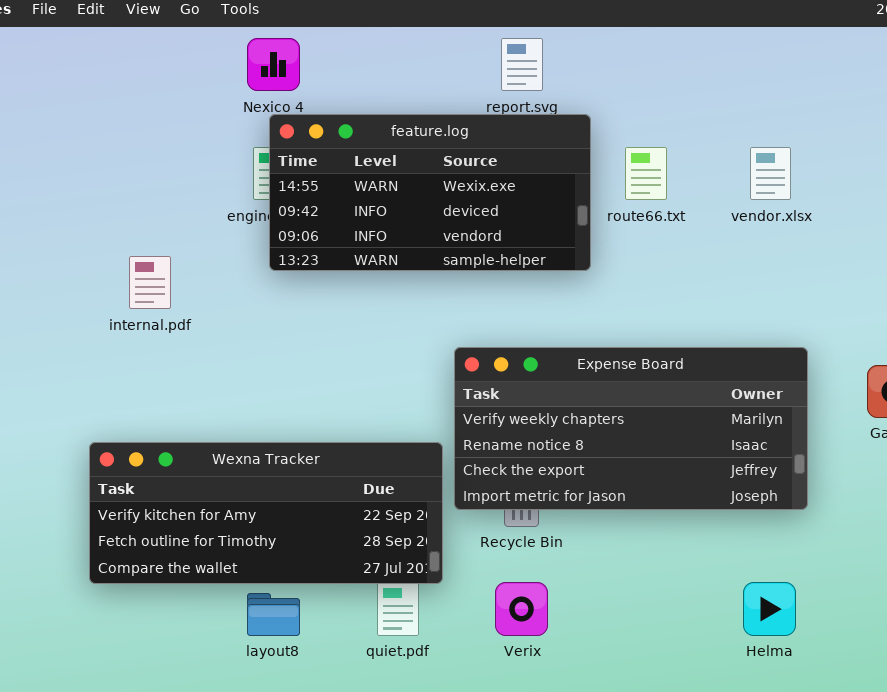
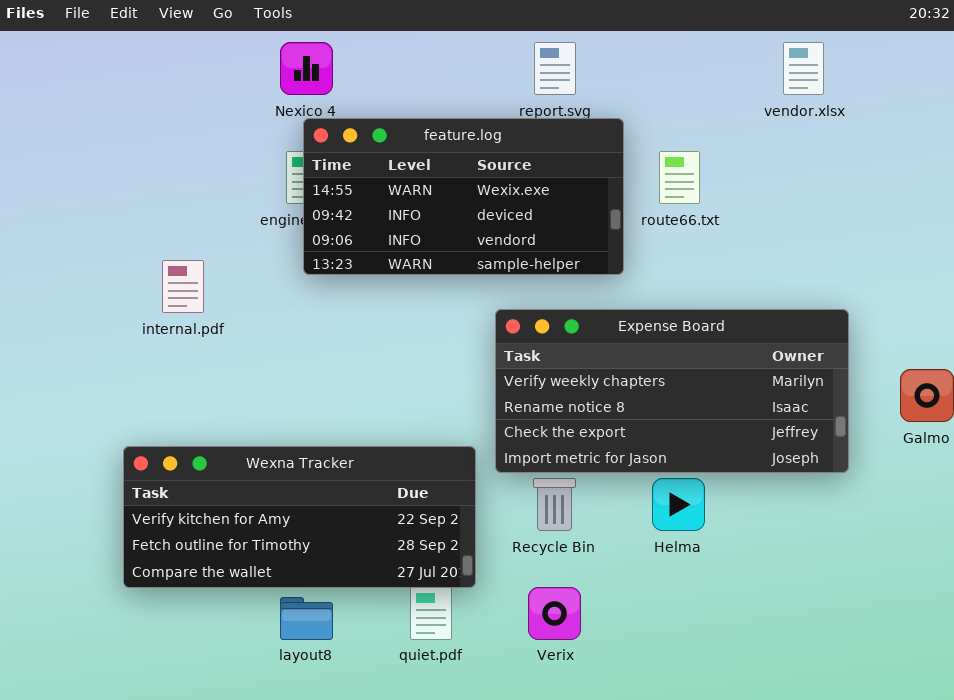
vendor.xlsx: [750,147,791,200] -> [783,42,824,95], moved
Expense Board: [454,347,808,510] -> [495,309,849,473], moved
Helma: [743,582,796,636] -> [652,478,705,531], moved

